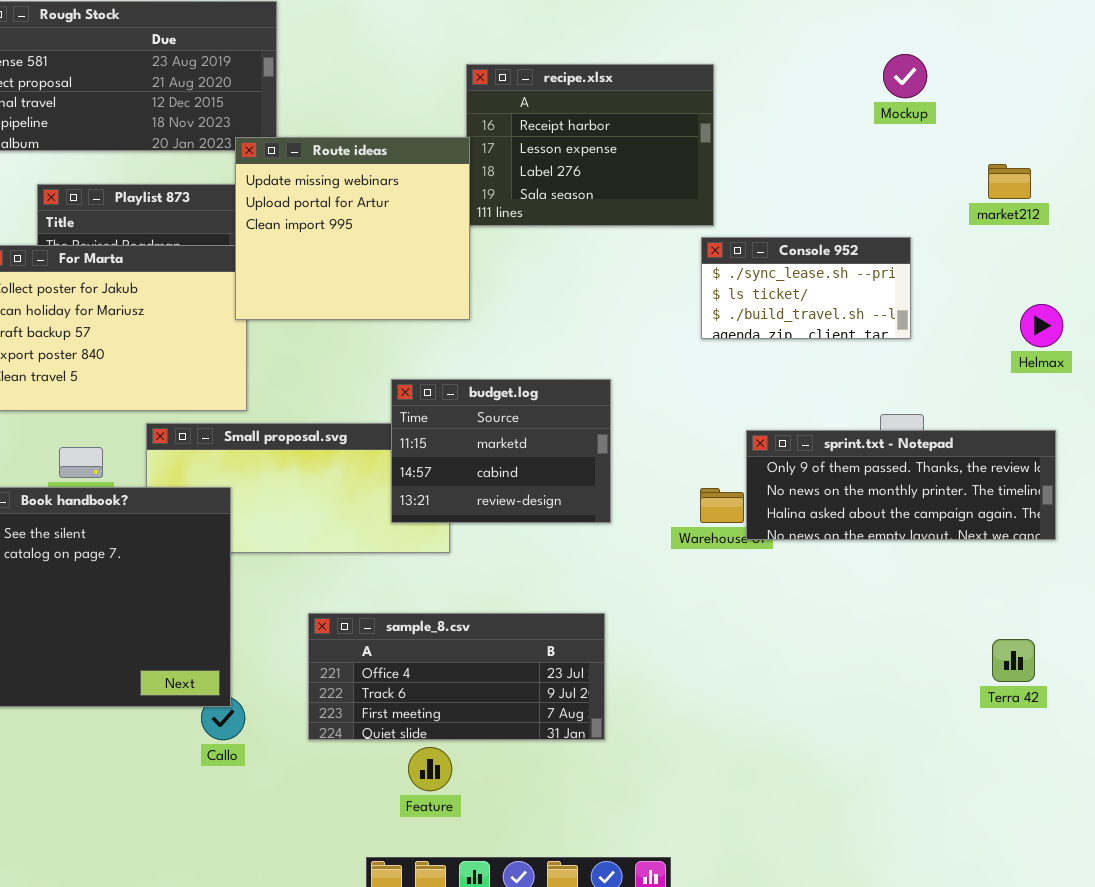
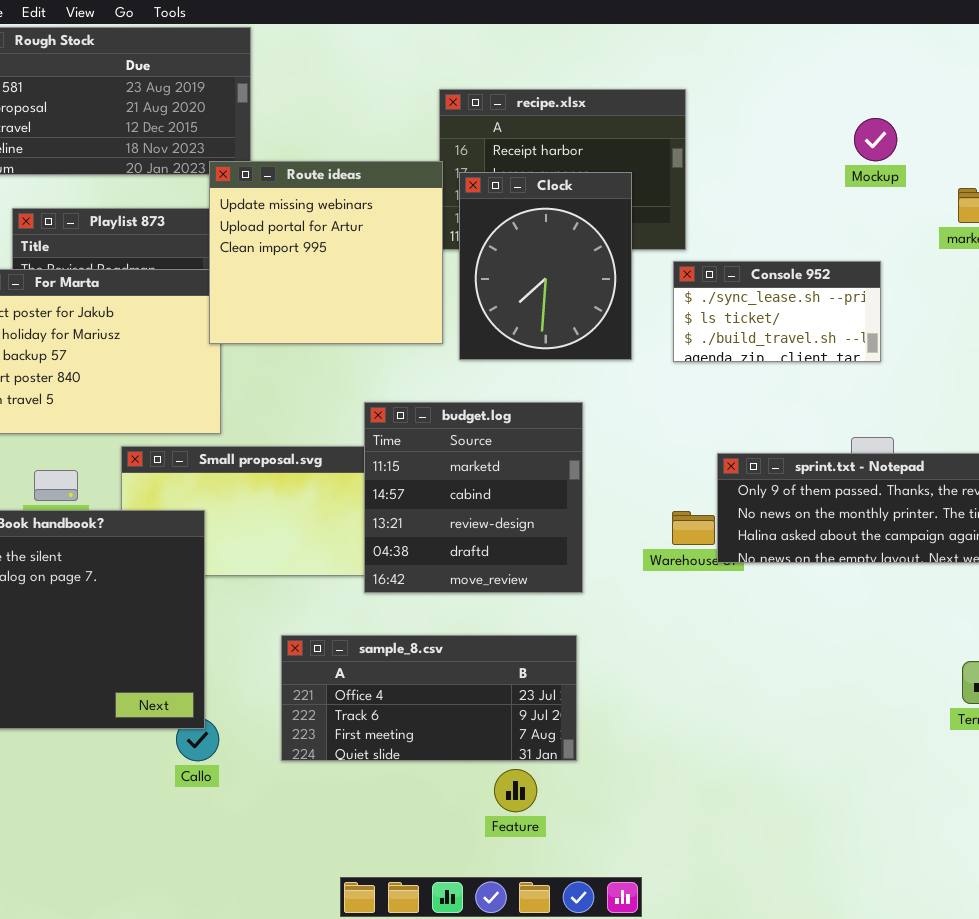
Mockup: [883,54,927,98] -> [854,118,897,161], moved
Clock: none -> [459,172,632,360], opened
budget.log: [391,379,611,523] -> [364,402,583,593], resized
Feature: [408,747,452,791] -> [494,769,537,812], moved

